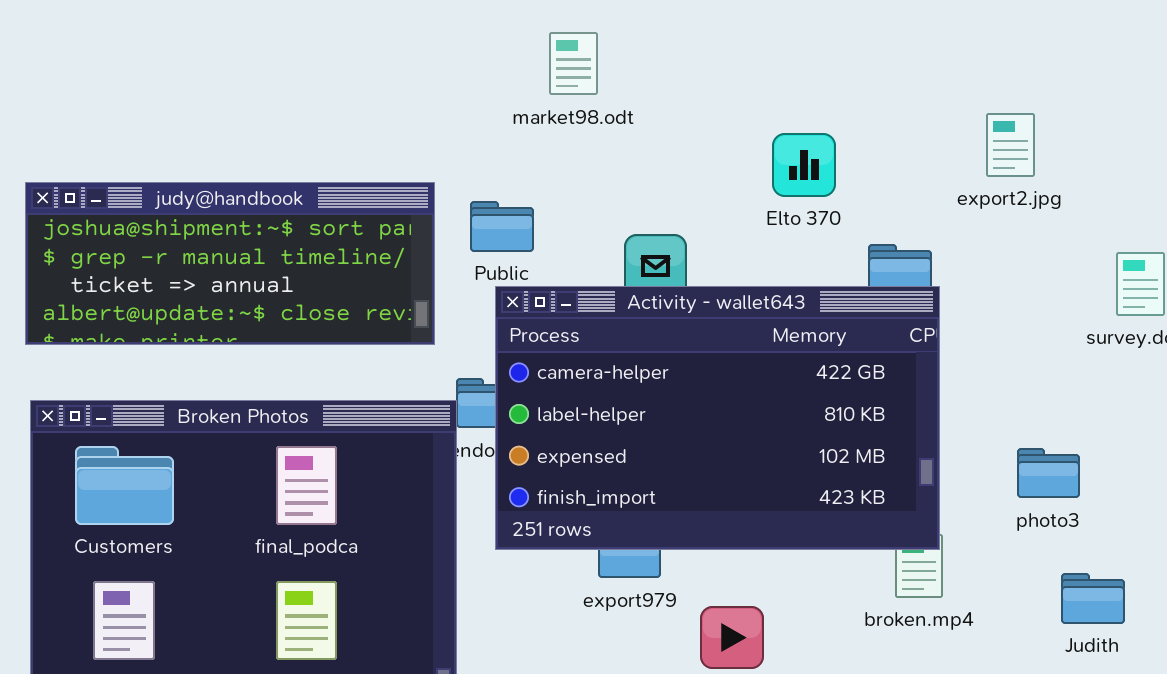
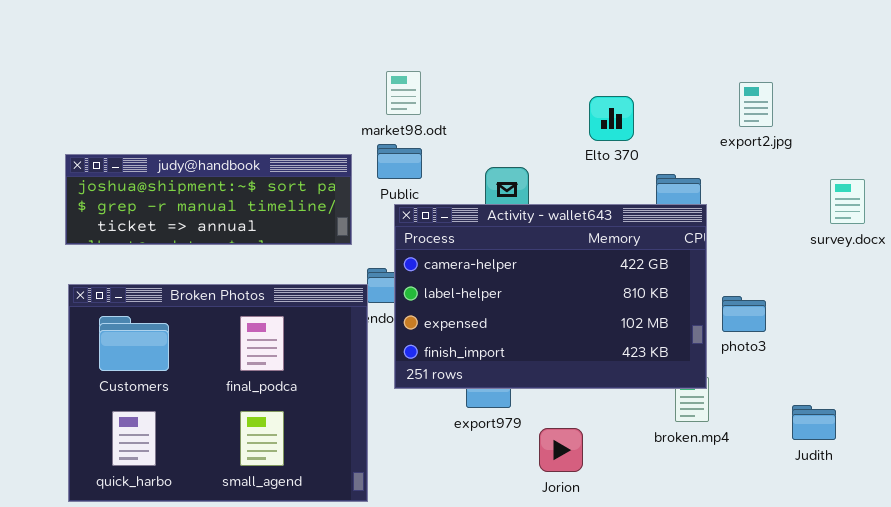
market98.odt: [549,32,598,95] -> [386,71,421,115], moved
judy@handbook: [25,182,435,345] -> [65,154,352,245], resized
photo3: [1017,448,1080,498] -> [722,296,766,332], moved

